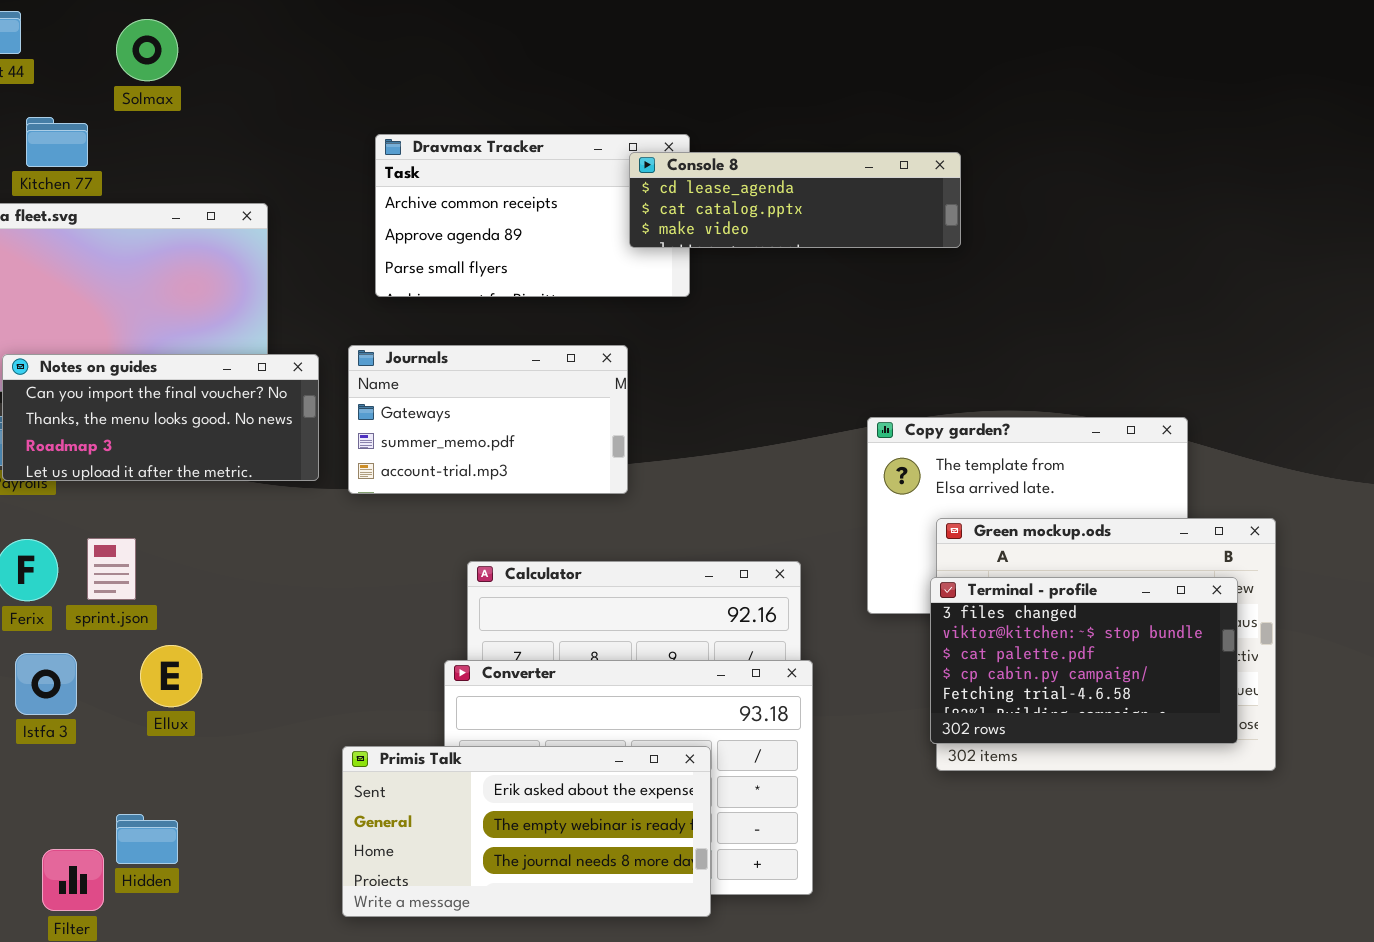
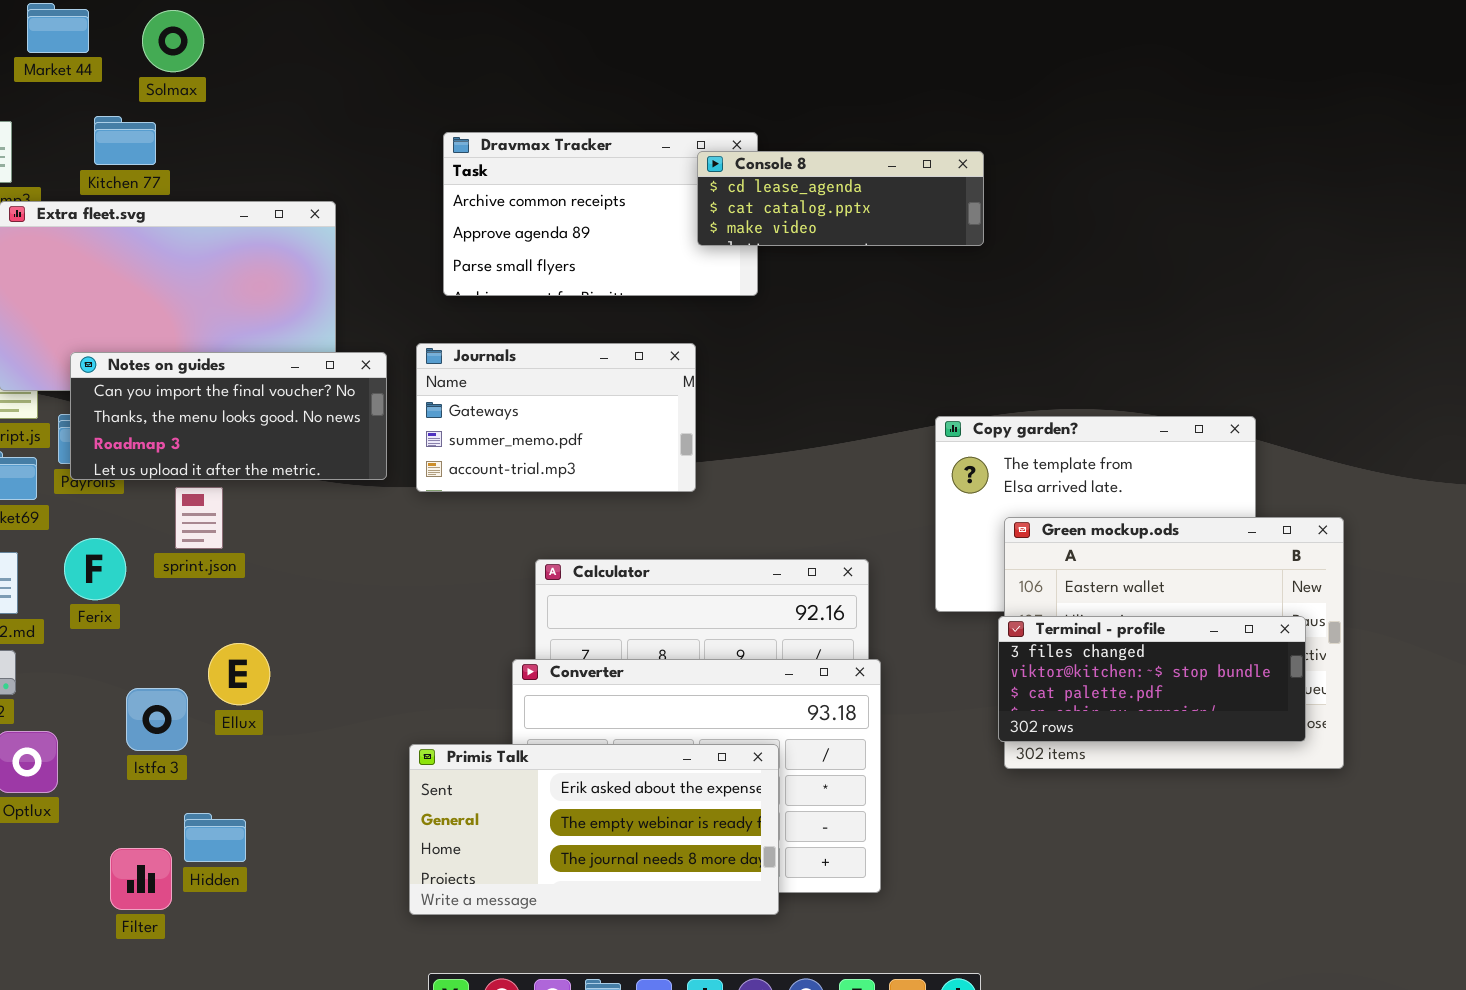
Solmax: [116,19,178,81] -> [142,10,204,72], moved
Console 8: [629,152,961,248] -> [697,151,984,246], resized
sprint.json: [87,538,136,600] -> [175,487,223,549], moved
Terminal - profile: [930,577,1238,744] -> [998,616,1306,742], resized
Istfa 3: [15,653,77,715] -> [126,688,188,751], moved

